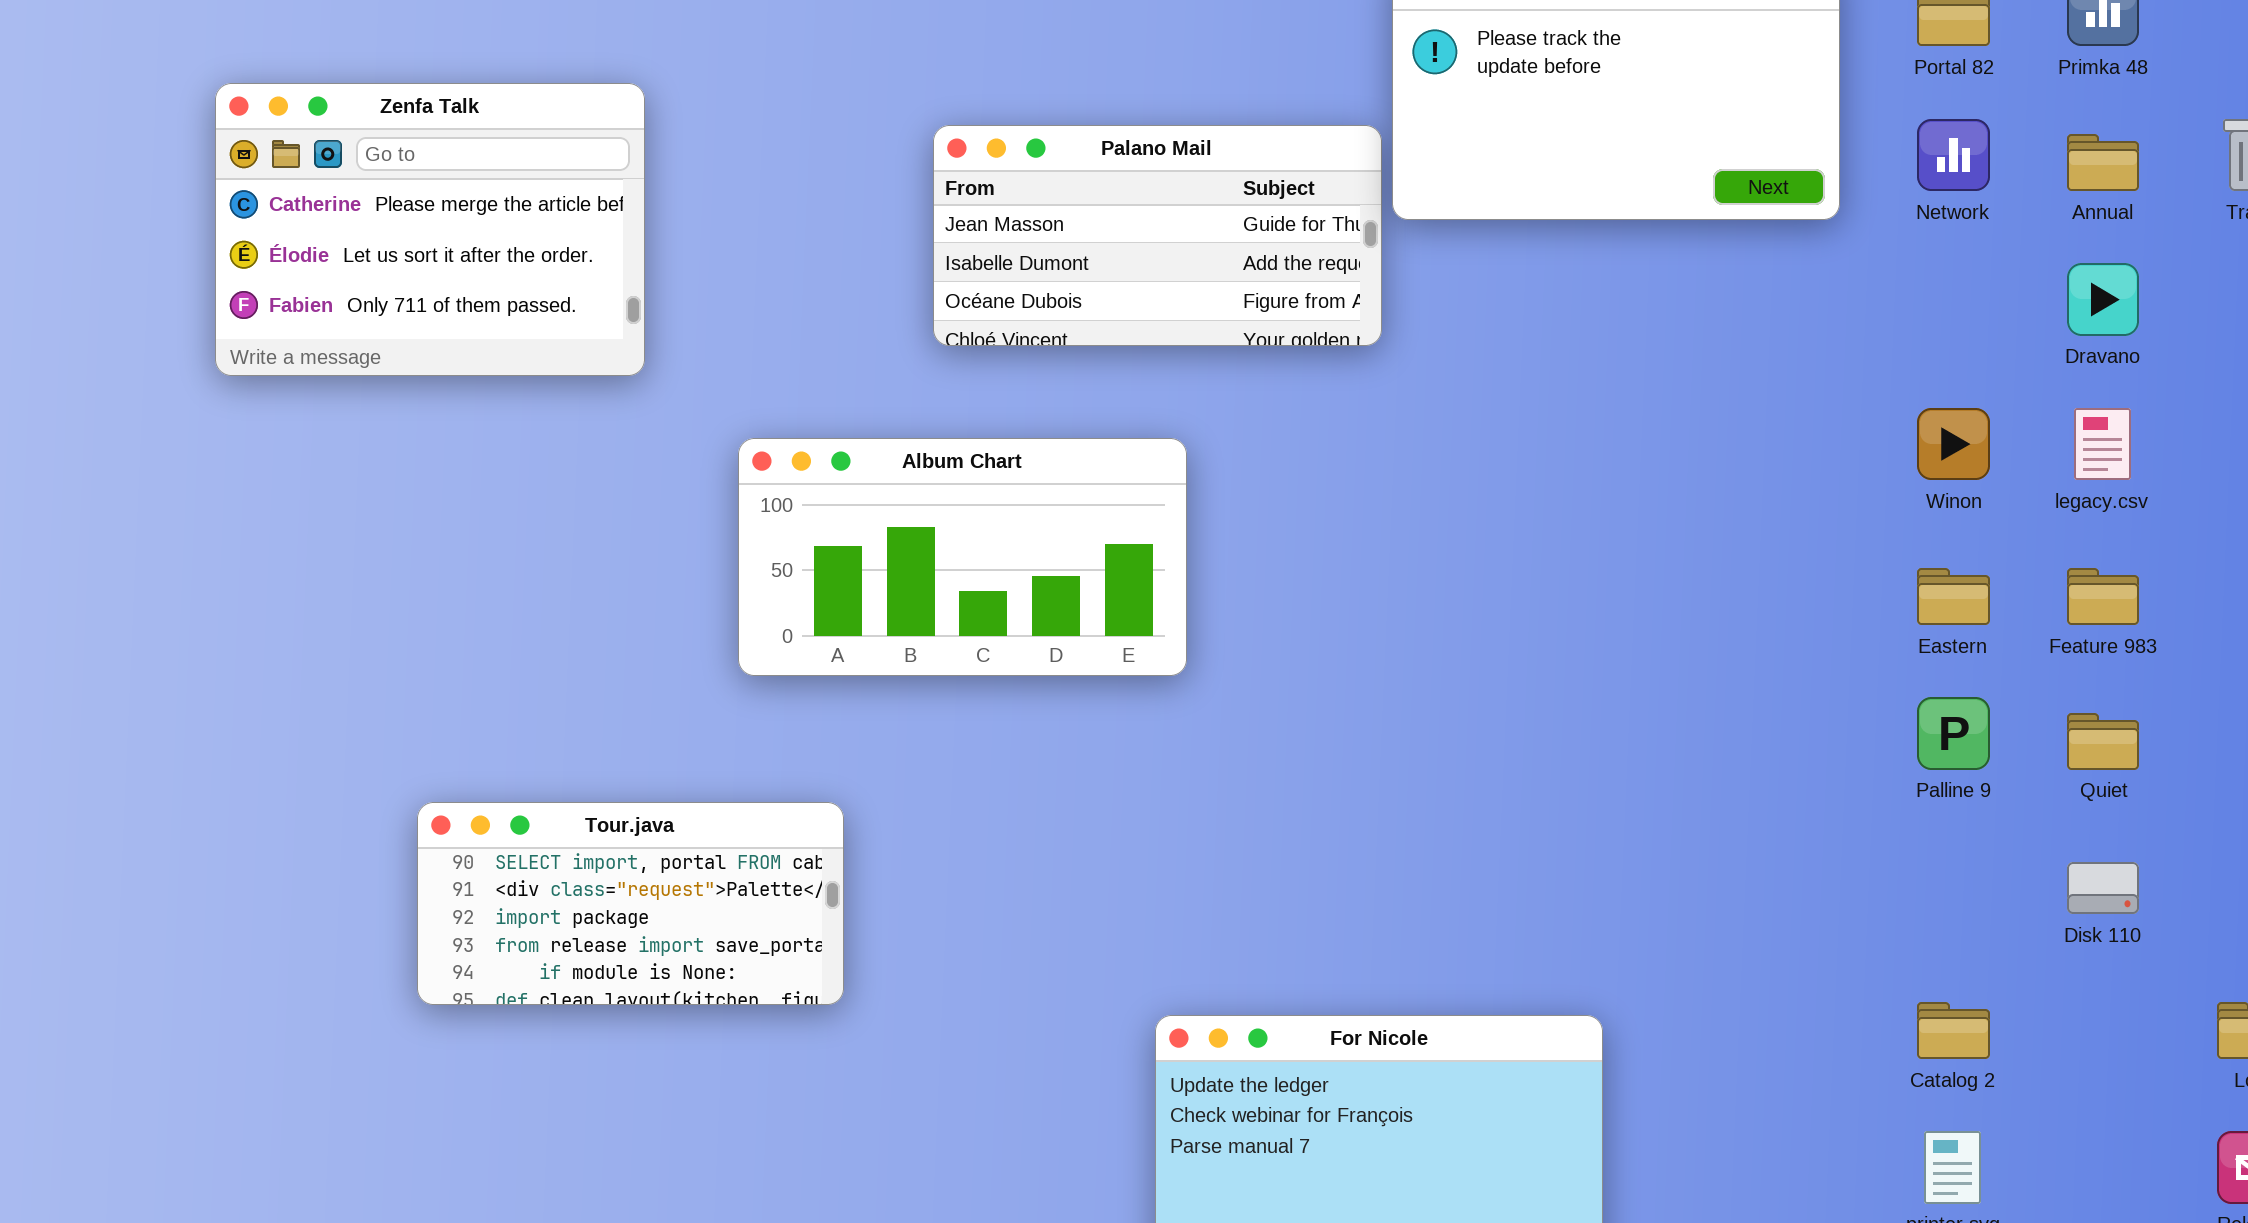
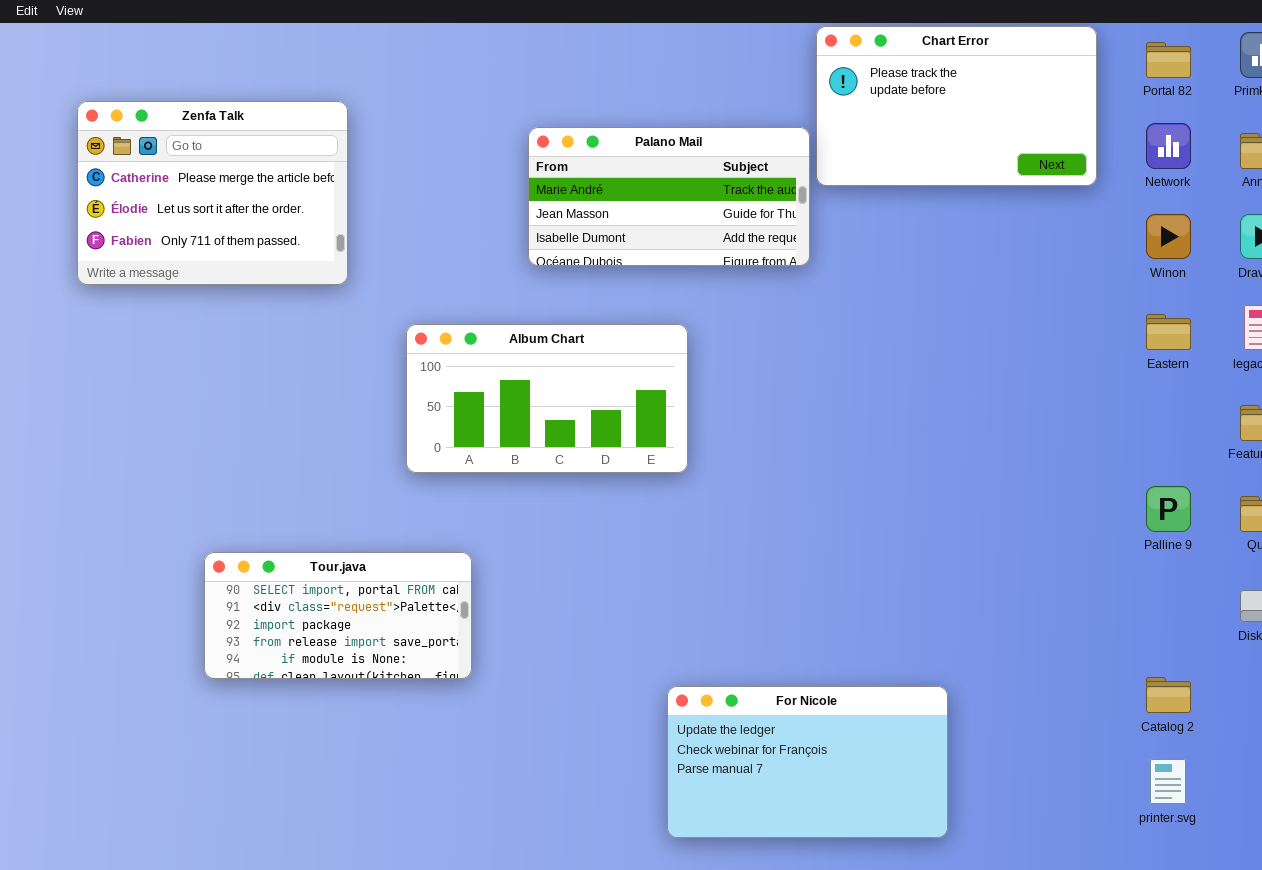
Palano Mail: [933,125,1382,346] -> [528,127,810,266], scrolled up 1 row
Winon: [1917,408,1990,480] -> [1146,214,1191,259], moved
Eastern: [1917,568,1990,625] -> [1146,314,1191,350], moved

